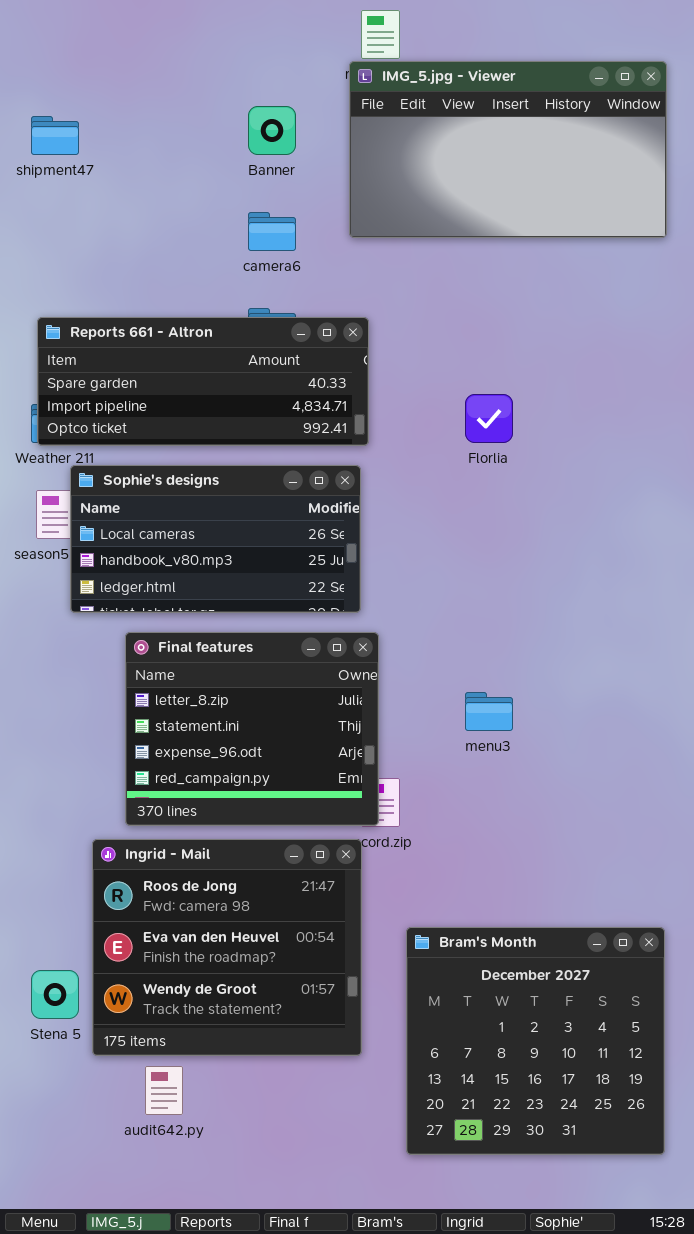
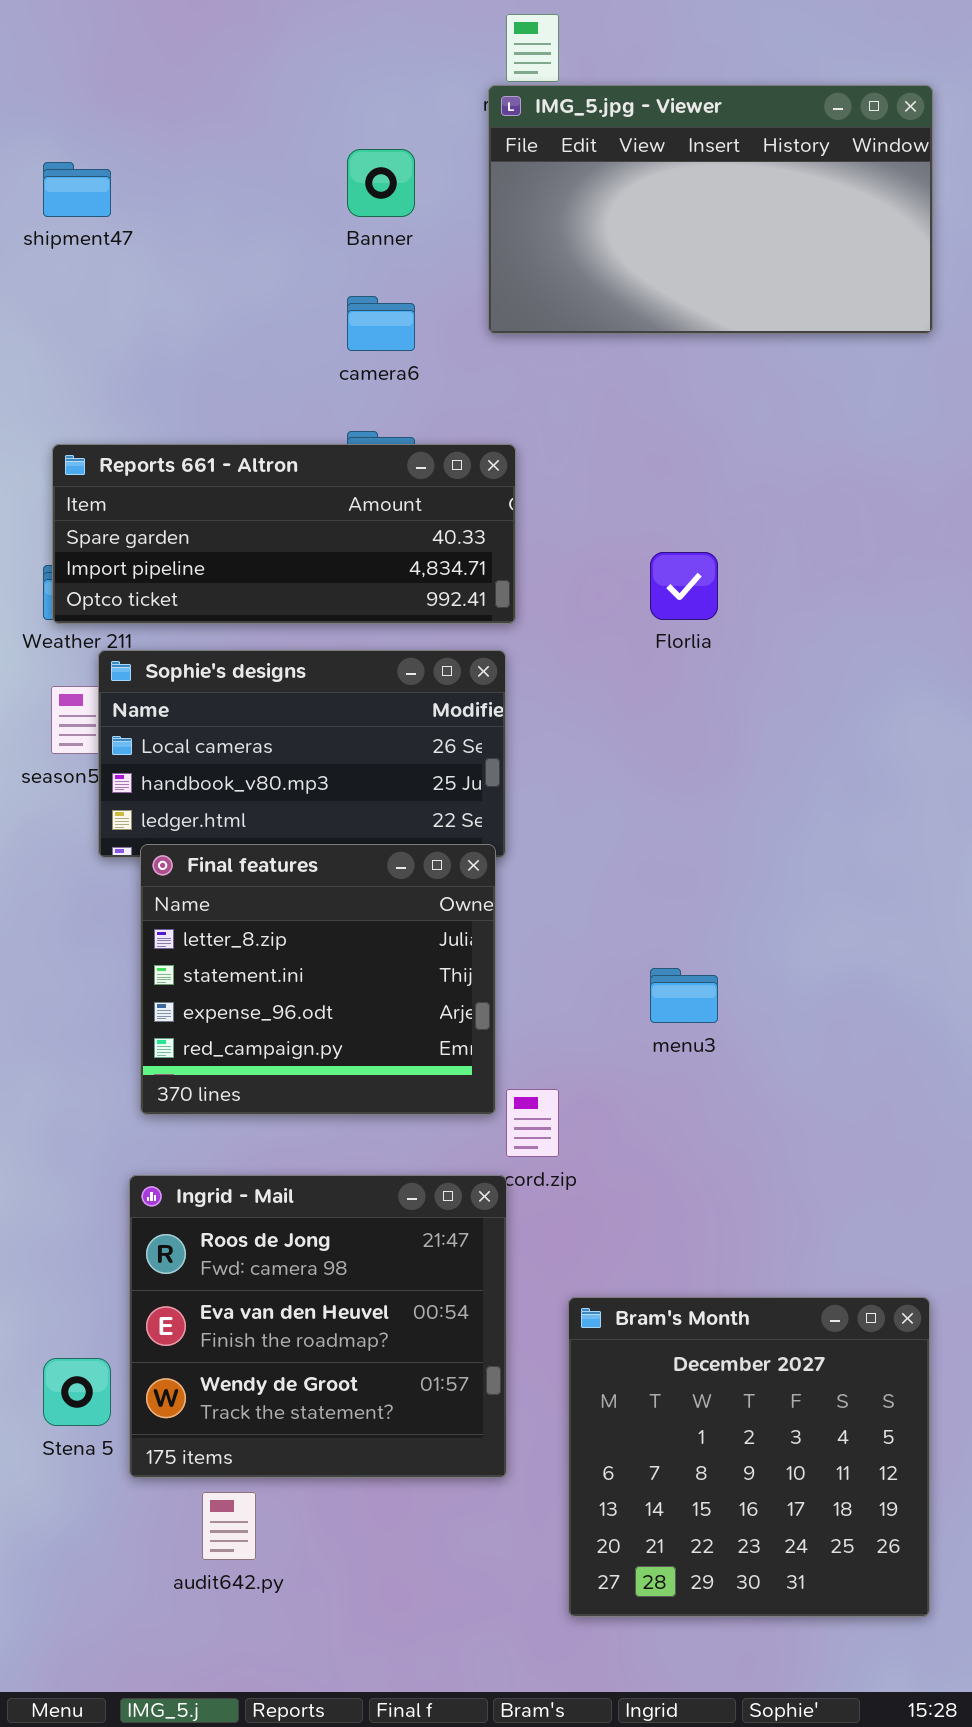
Final features: [125,632,379,826] -> [140,844,496,1115], moved

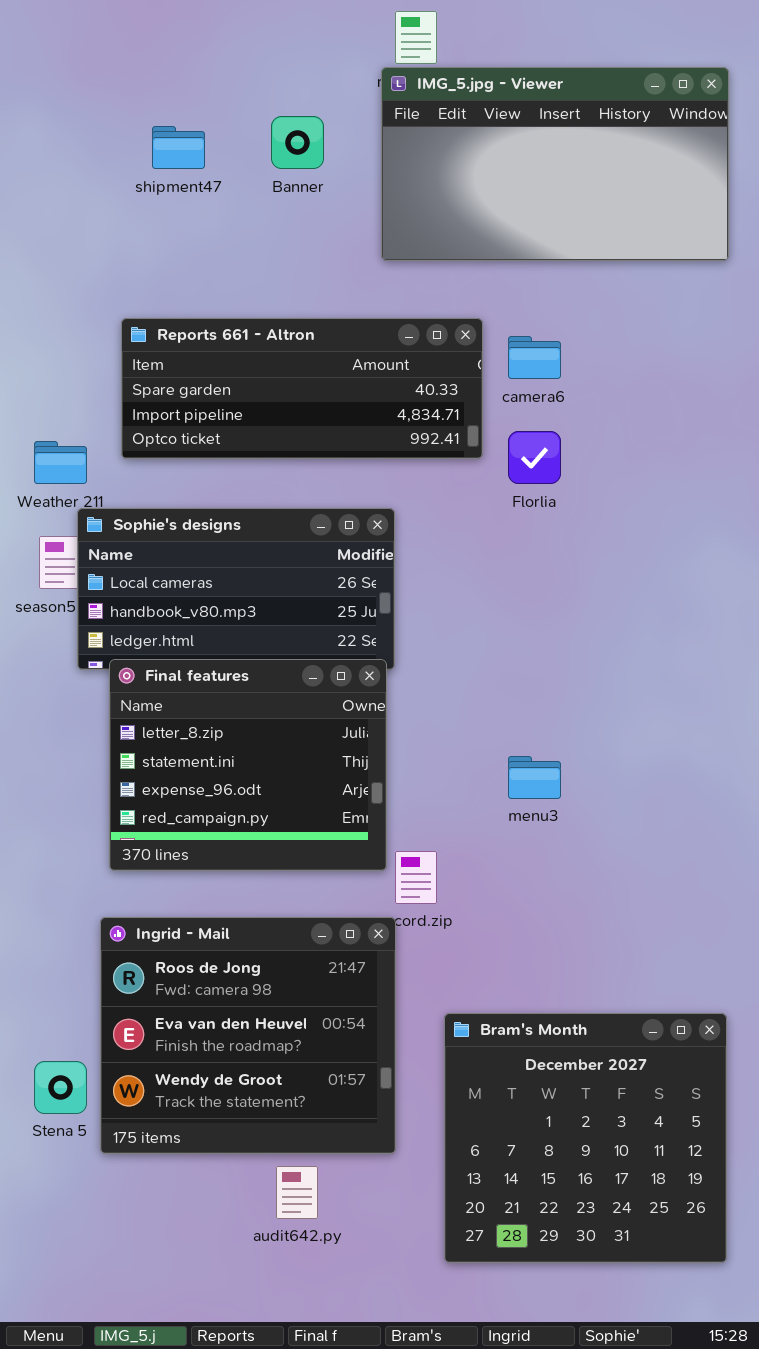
shipment47: [43,162,111,217] -> [152,126,205,169], moved
camera6: [347,296,415,351] -> [508,336,561,379], moved
Reports 661 - Altron: [52,444,516,624] -> [121,318,483,459], moved
audit642.py: [202,1492,256,1560] -> [276,1166,318,1219], moved

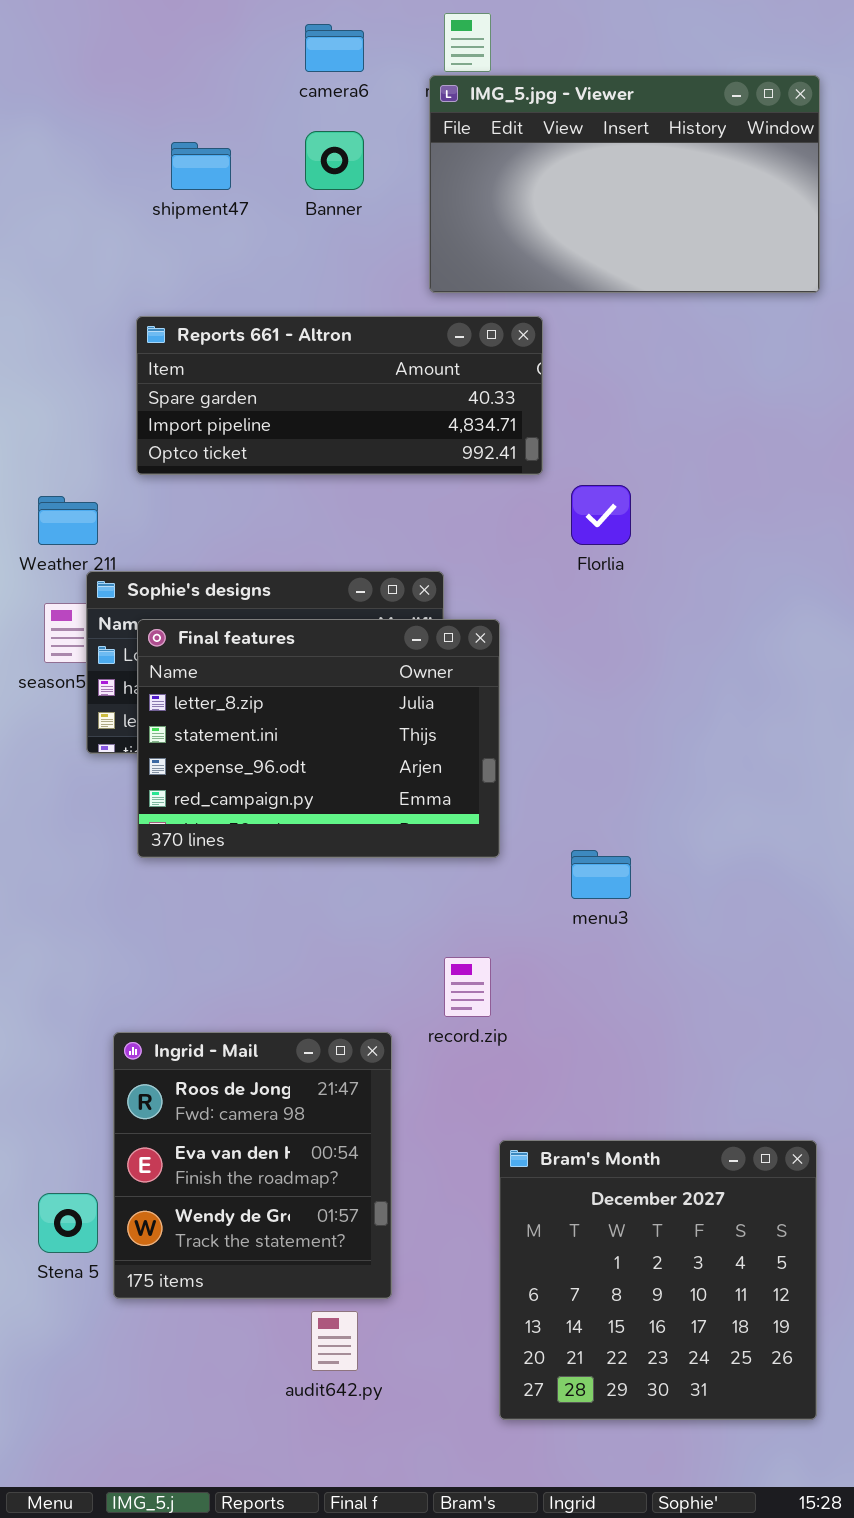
Reports 661 - Altron: [121,318,483,459] -> [136,316,543,475], moved
camera6: [508,336,561,379] -> [305,24,364,72], moved
Final features: [109,659,387,871] -> [137,619,500,858], moved, resized
Ingrid - Mail: [100,917,396,1154] -> [113,1032,392,1299], resized

